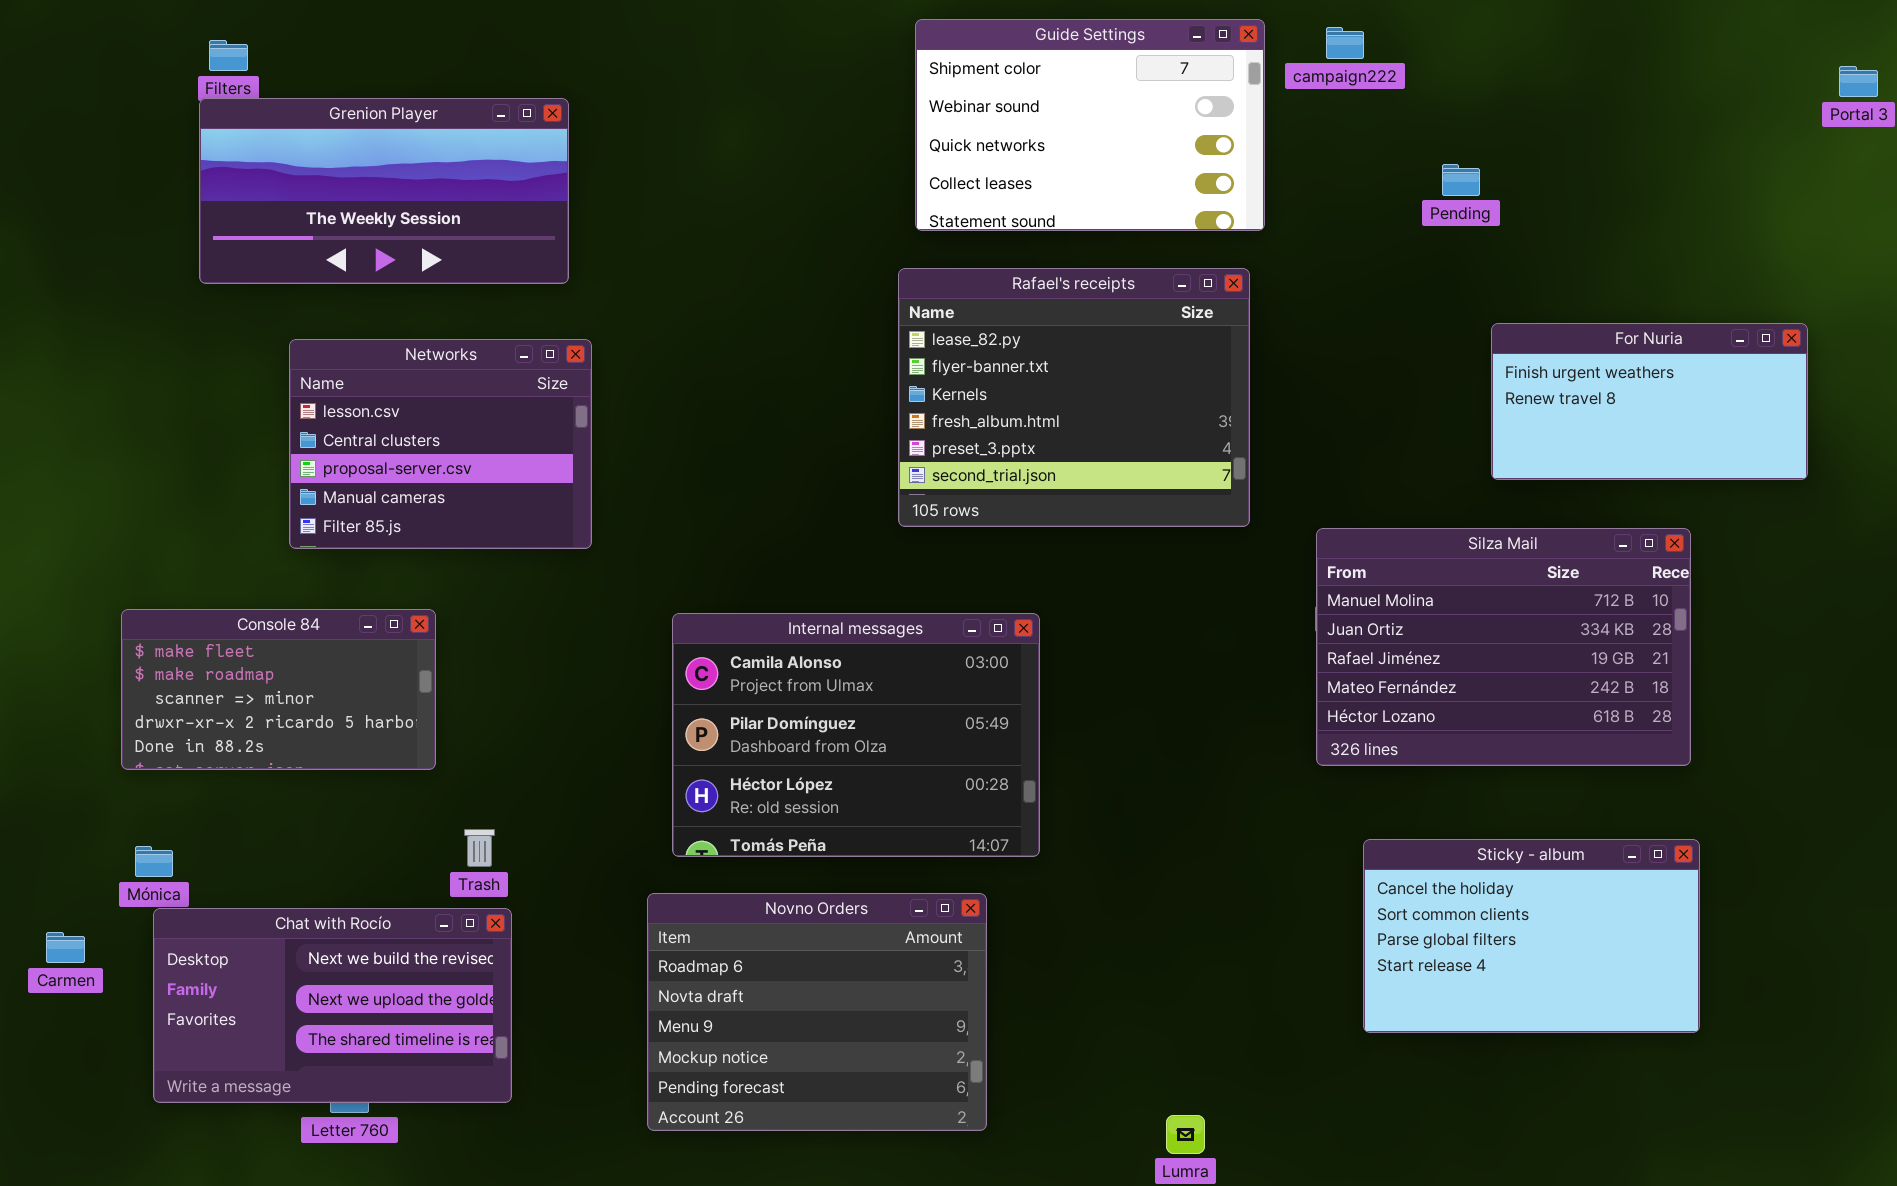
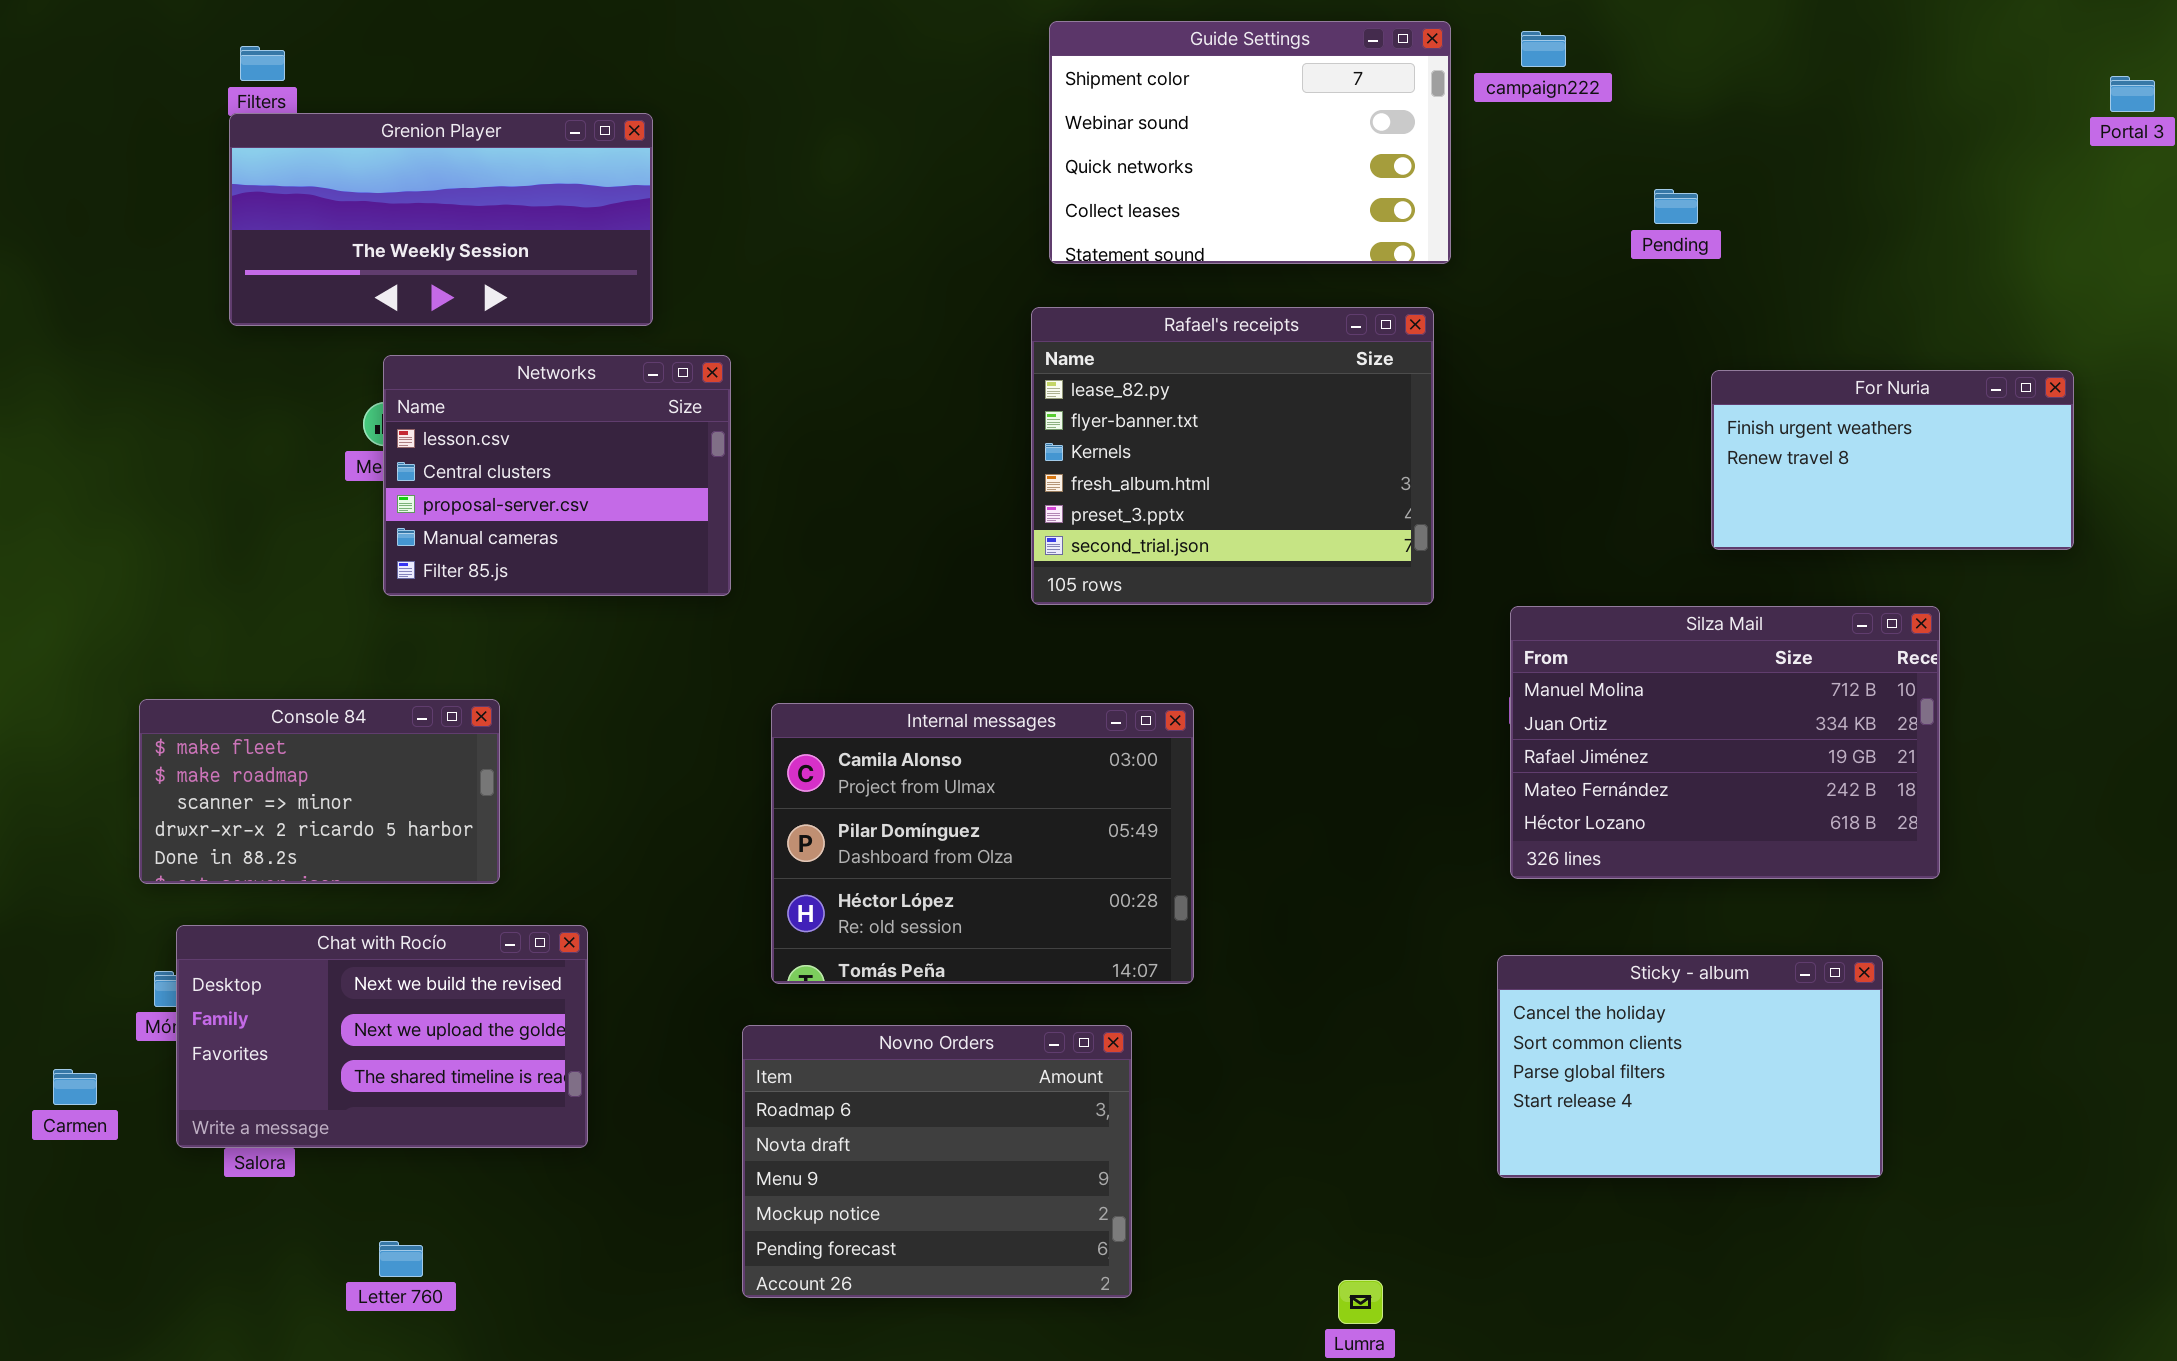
Networks: [289,339,592,549] -> [383,355,731,596], moved
Sticky - album: [1363,839,1700,1033] -> [1497,955,1883,1178], moved
Chat with Rocío: [153,908,512,1103] -> [176,925,588,1148], moved

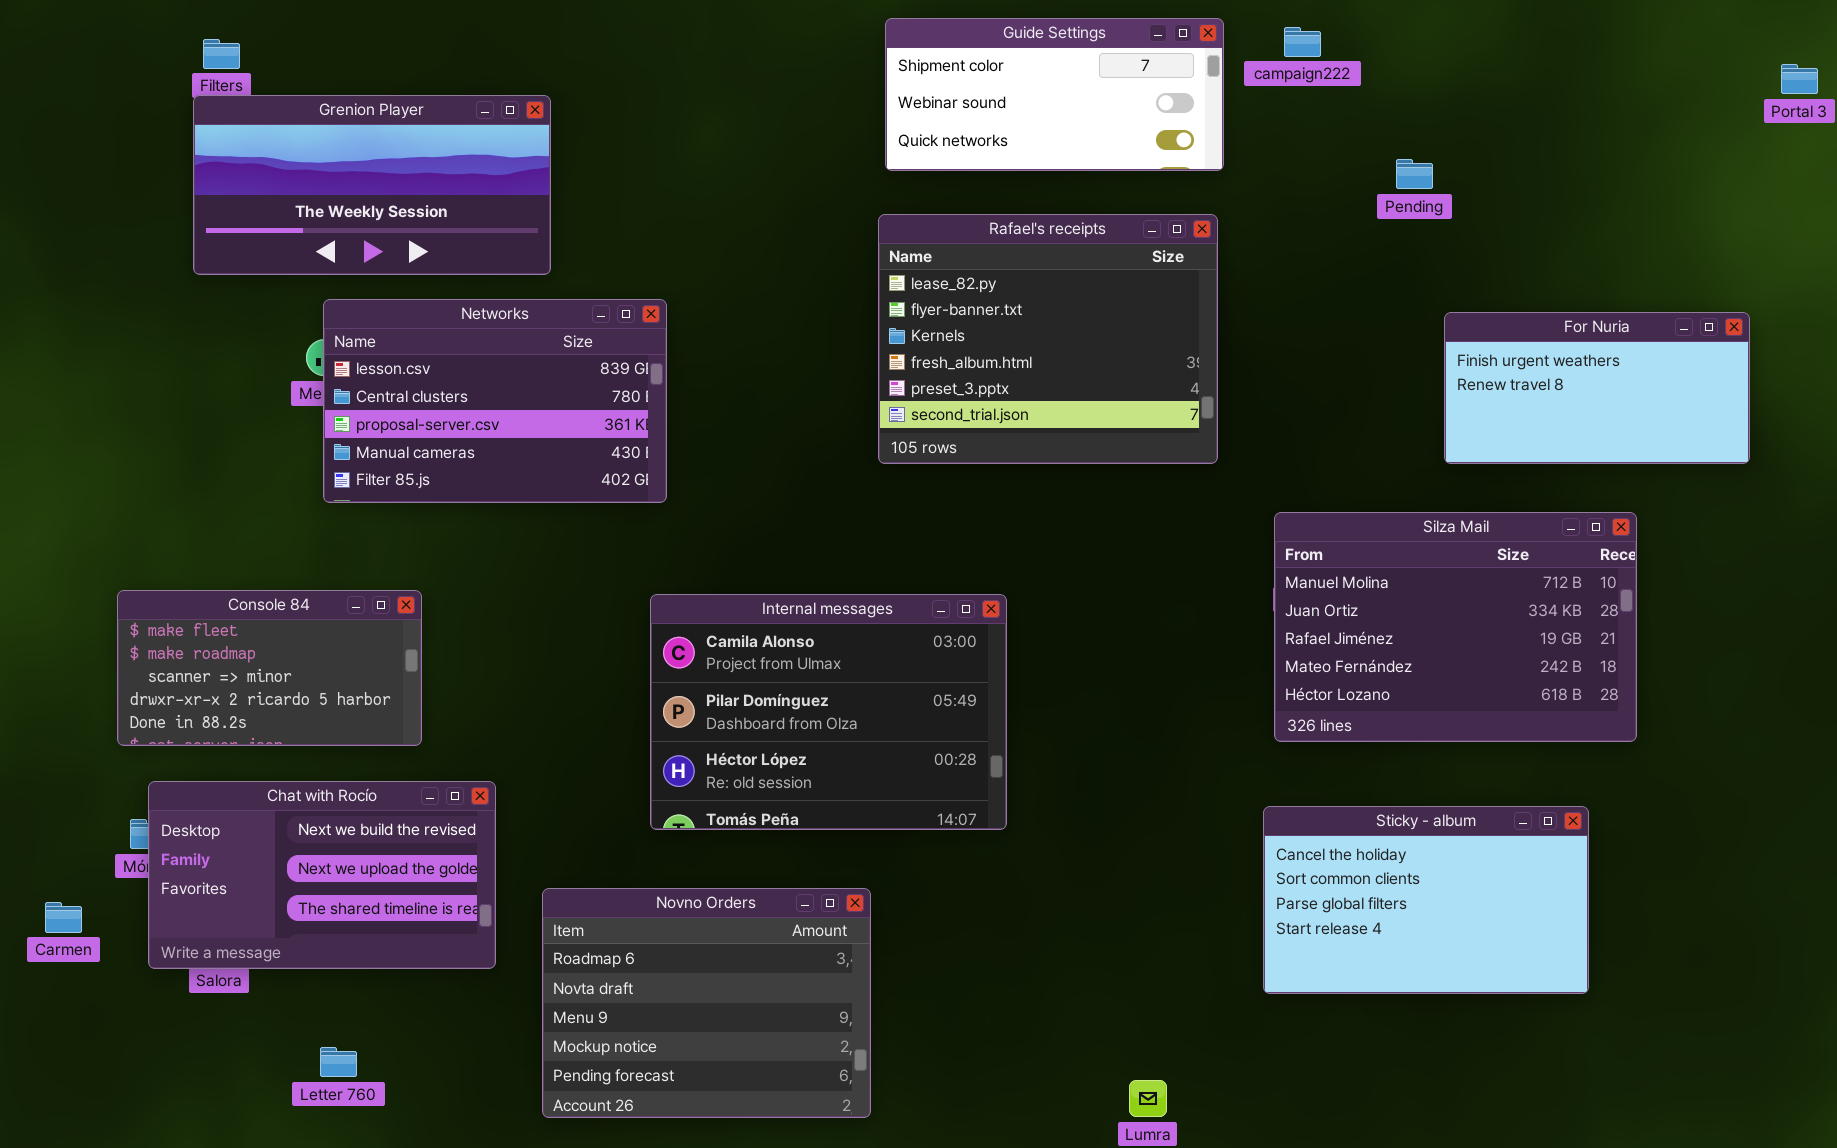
Guide Settings: [1049,21,1451,264] -> [885,18,1224,171], resized
Rafael's receipts: [1031,307,1434,605] -> [878,214,1218,464], moved
Networks: [383,355,731,596] -> [323,299,667,503], resized
Novno Orders: [742,1025,1132,1298] -> [542,888,871,1118], moved

